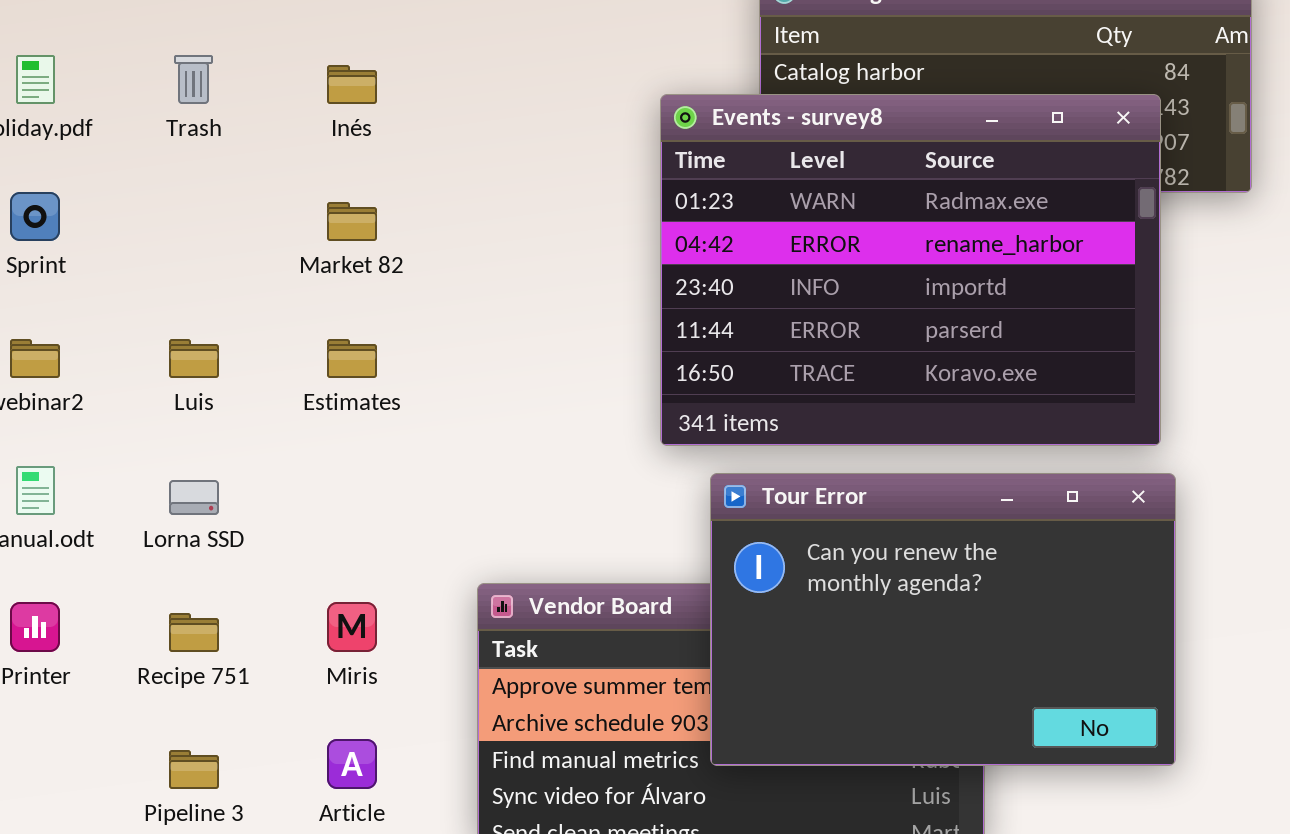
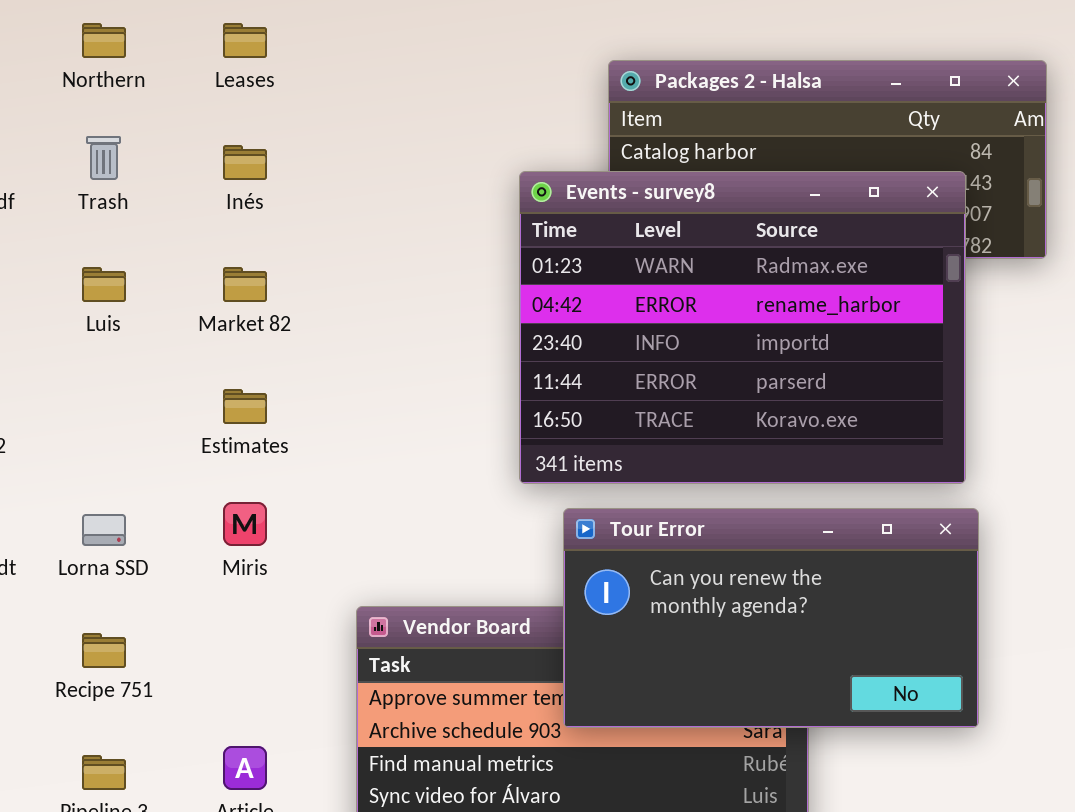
Luis: [169,339,219,378] -> [82,267,126,302], moved
Tour Error: [710,473,1176,766] -> [563,508,979,728], resized
Miris: [327,602,377,652] -> [223,502,267,546], moved

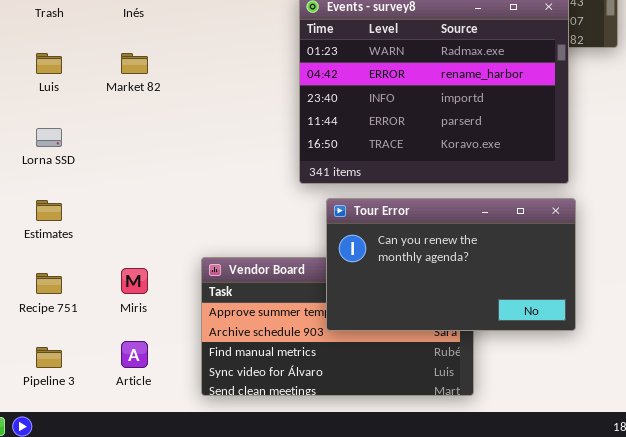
Estimates: [223,389,267,424] -> [36,200,62,221], moved
Miris: [223,502,267,546] -> [121,268,148,294], moved
Lorna SSD: [82,514,126,546] -> [36,128,62,147], moved

